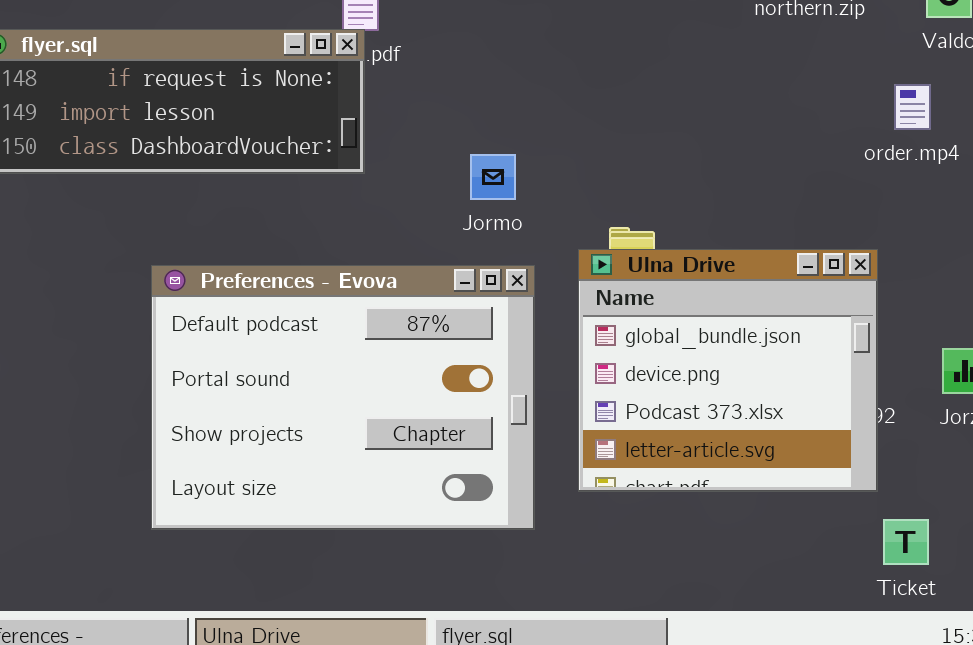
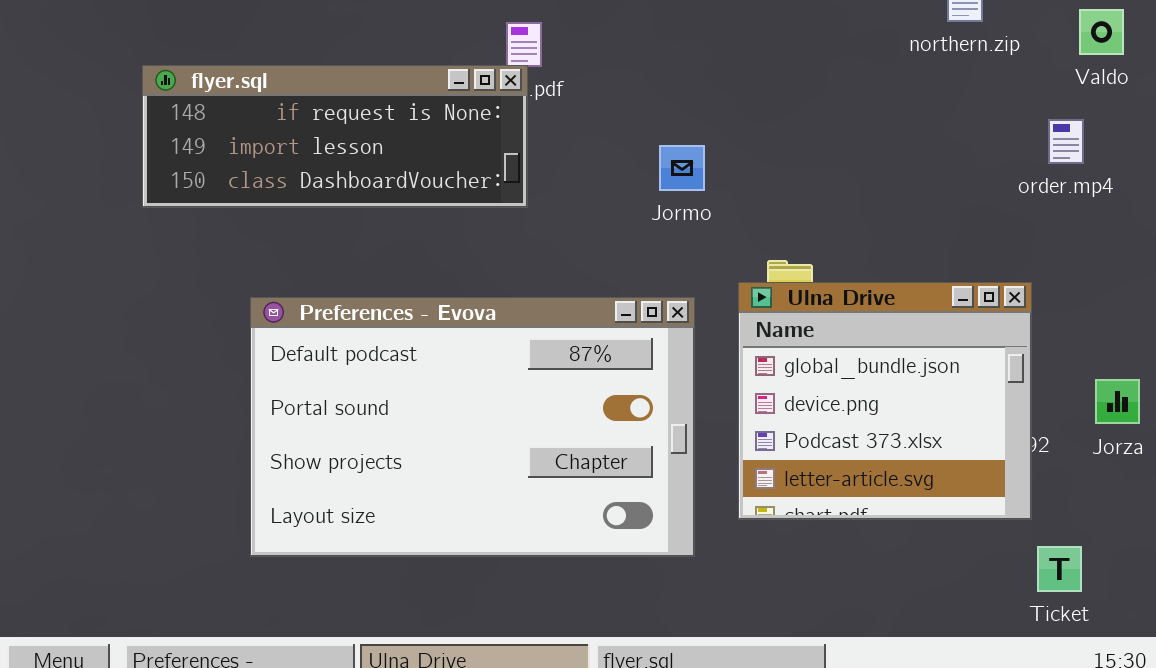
Jormo: [470,154,516,200] -> [659,145,705,191], moved
Preferences - Evova: [151,265,535,530] -> [250,297,695,557], resized

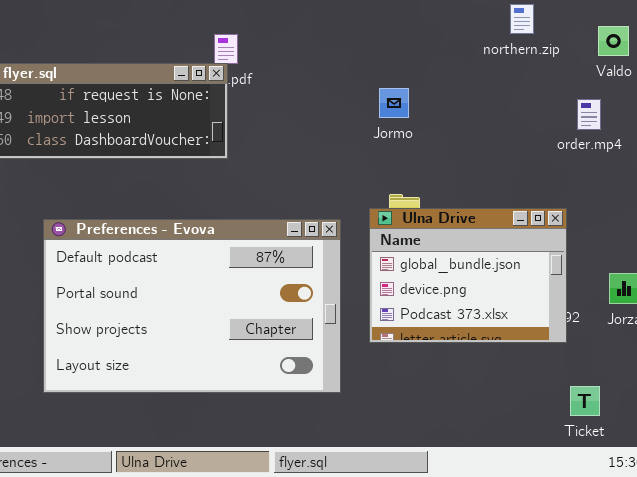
Jormo: [659,145,705,191] -> [379,88,409,118], moved
Ulna Drive: [738,282,1032,520] -> [369,208,567,343], resized

